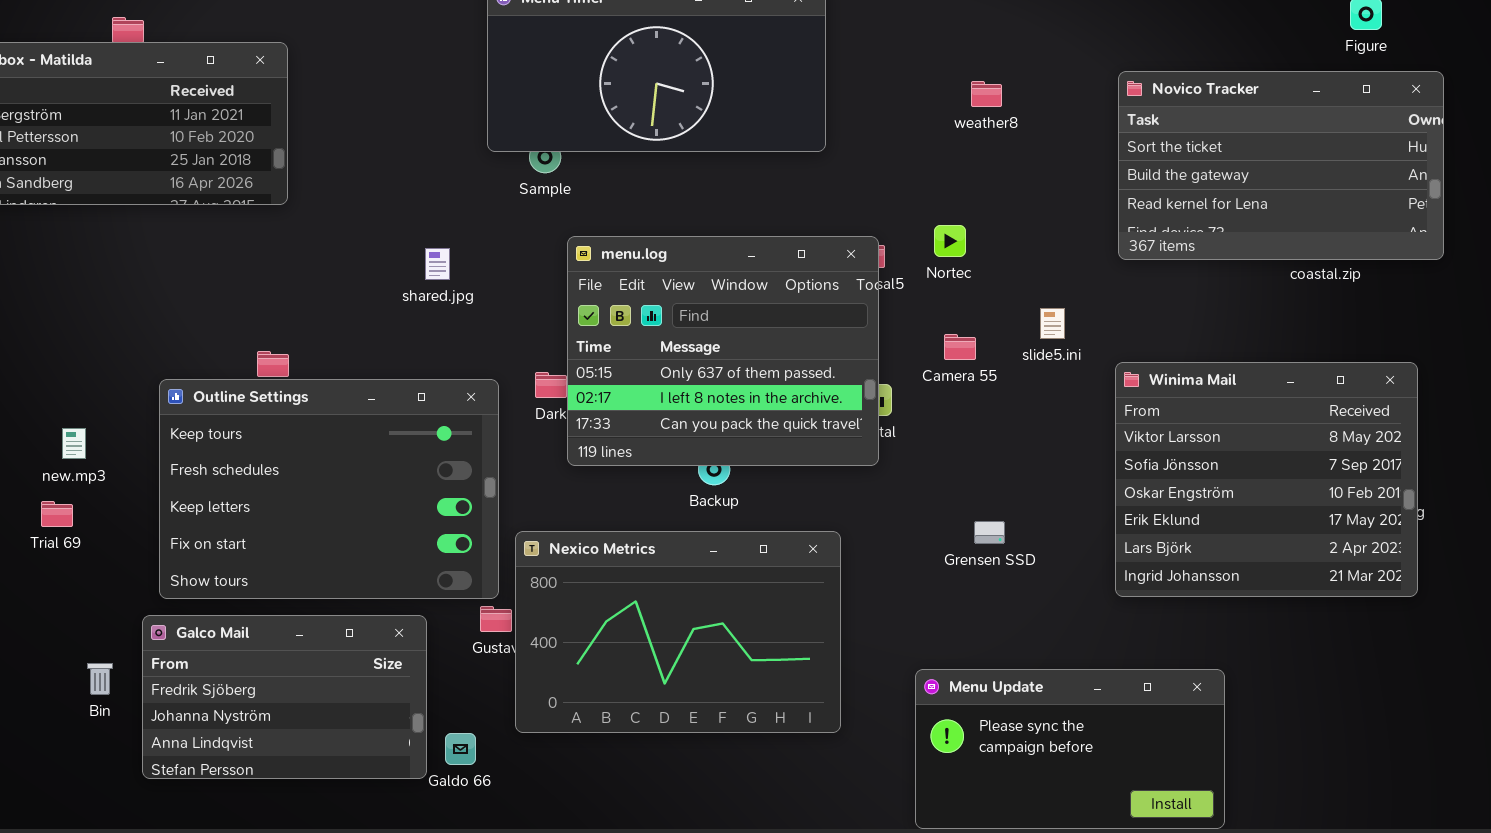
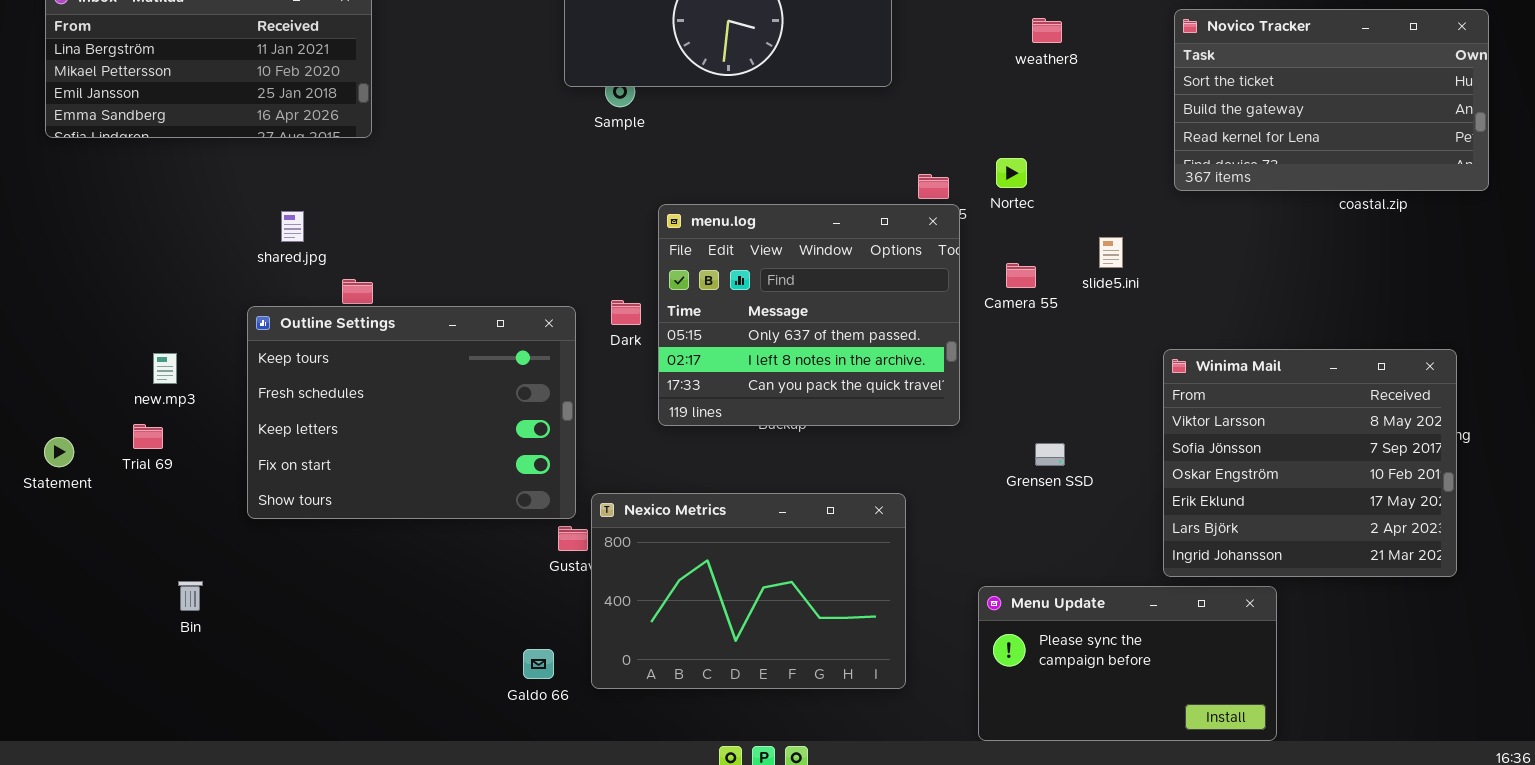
menu.log: [567,236,879,466] -> [658,204,960,426], moved
shared.jpg: [425,248,450,280] -> [281,211,304,242], moved
Winima Mail: [1115,362,1418,597] -> [1163,349,1457,577], moved
Nexico Metrics: [515,531,841,733] -> [591,493,906,689], moved
Galco Mail: [142,615,427,779] -> none, closed

